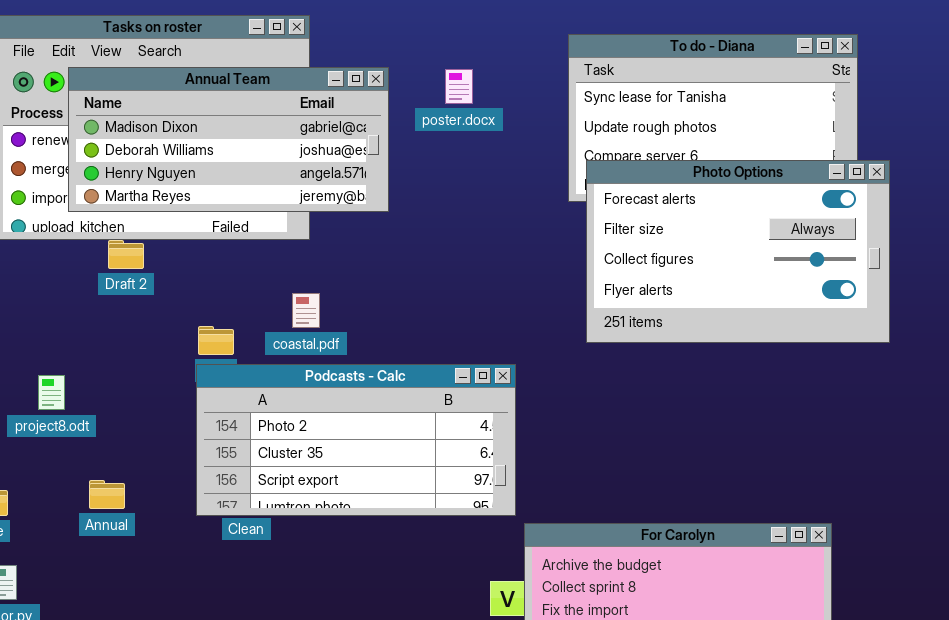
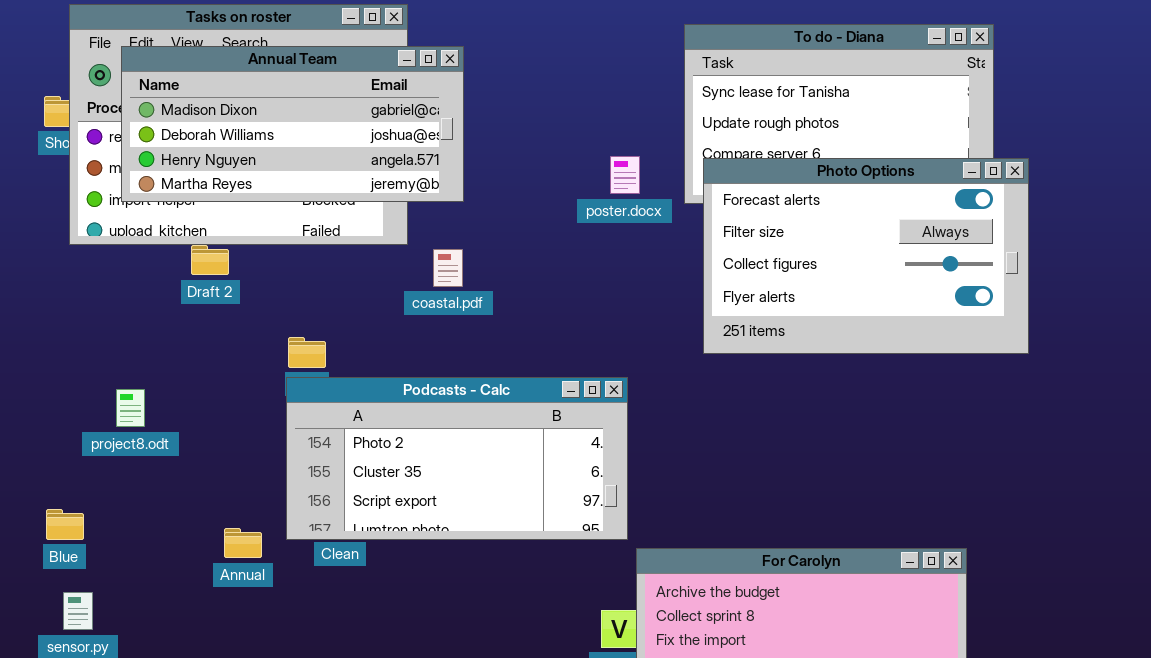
Annual Team: [68,67,389,212] -> [121,46,464,202], moved
poster.docx: [445,69,473,104] -> [610,156,640,194], moved
coastal.pdf: [292,293,320,328] -> [433,249,463,287], moved
Annual: [89,480,125,509] -> [224,528,262,558], moved

